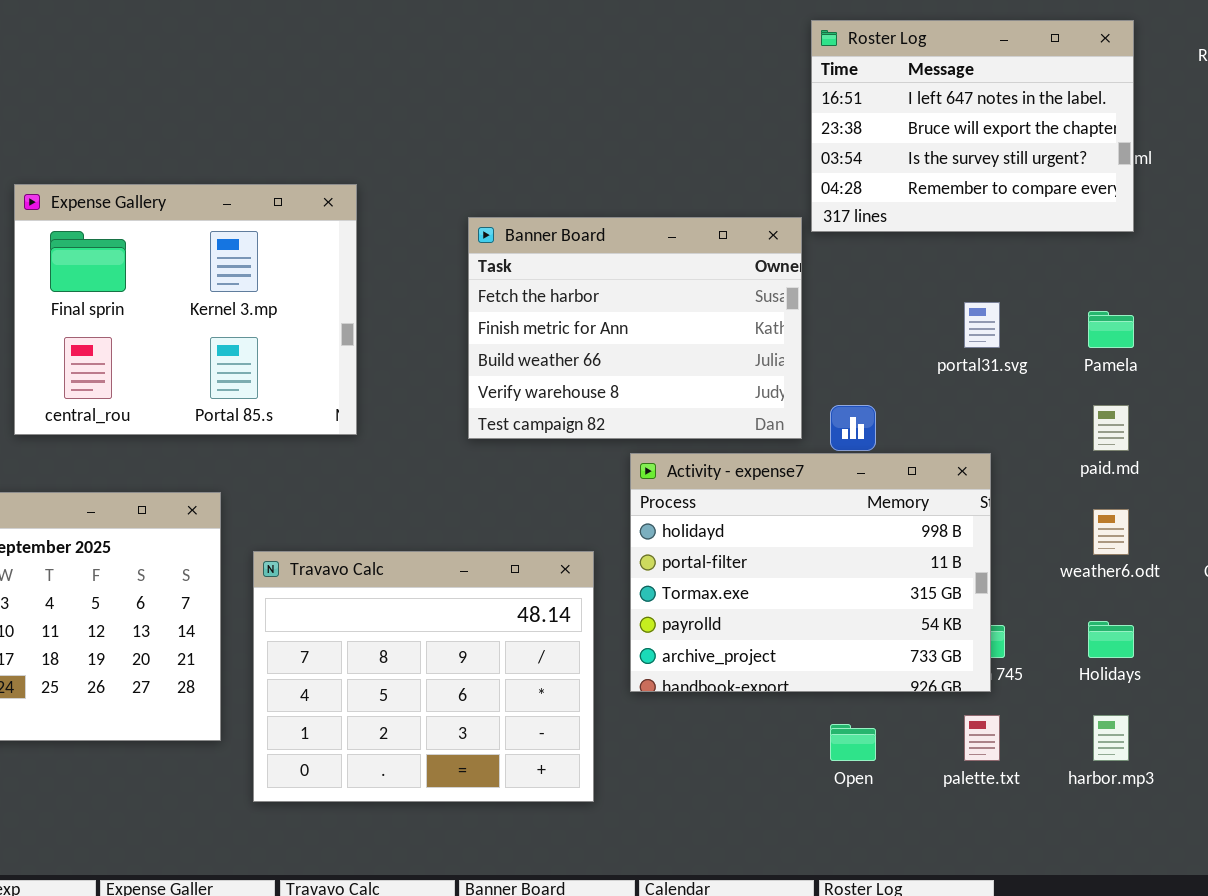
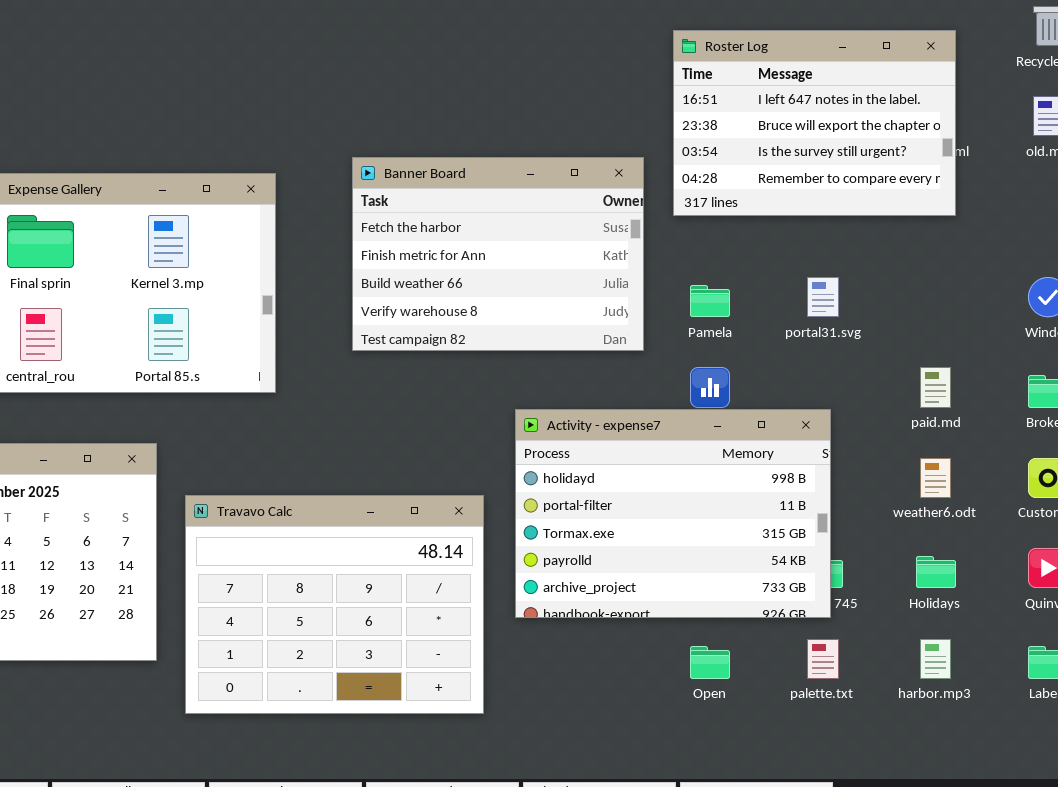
Banner Board: [468,217,802,439] -> [352,157,644,351], moved
Pamela: [1088,311,1134,348] -> [690,285,730,317], moved

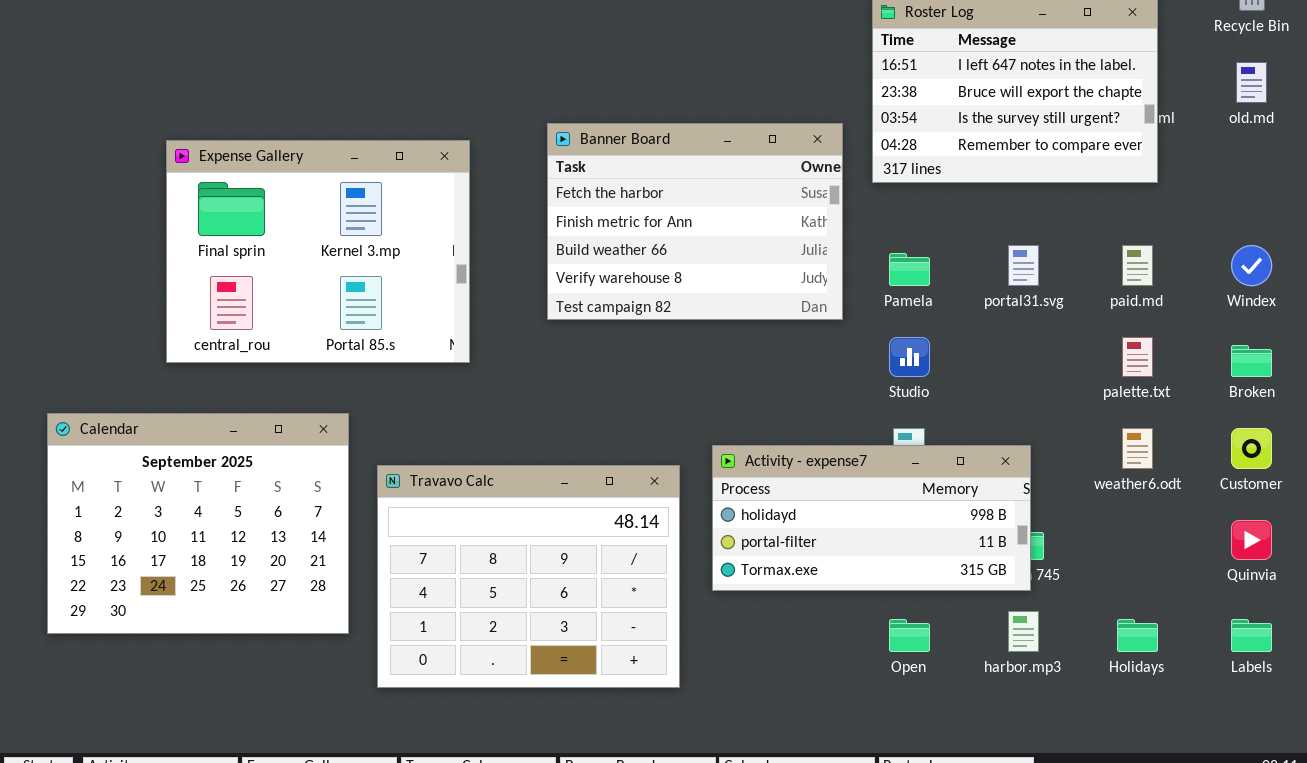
paid.md: [920,367,951,408] -> [1122,245,1153,286], moved
Activity - expense7: [515,409,831,618] -> [712,445,1031,591], resized
Holidays: [916,556,956,588] -> [1117,619,1158,652], moved
palette.txt: [807,639,839,679] -> [1122,337,1153,377], moved
harbor.mp3: [920,639,951,679] -> [1008,611,1039,652], moved

